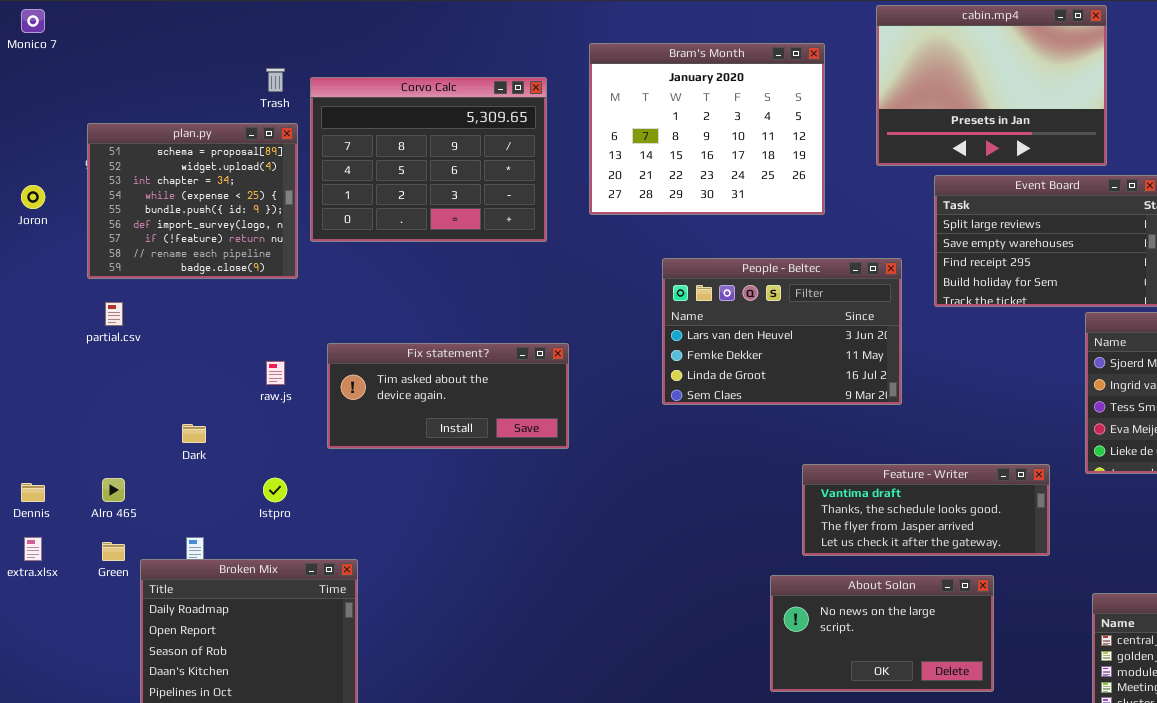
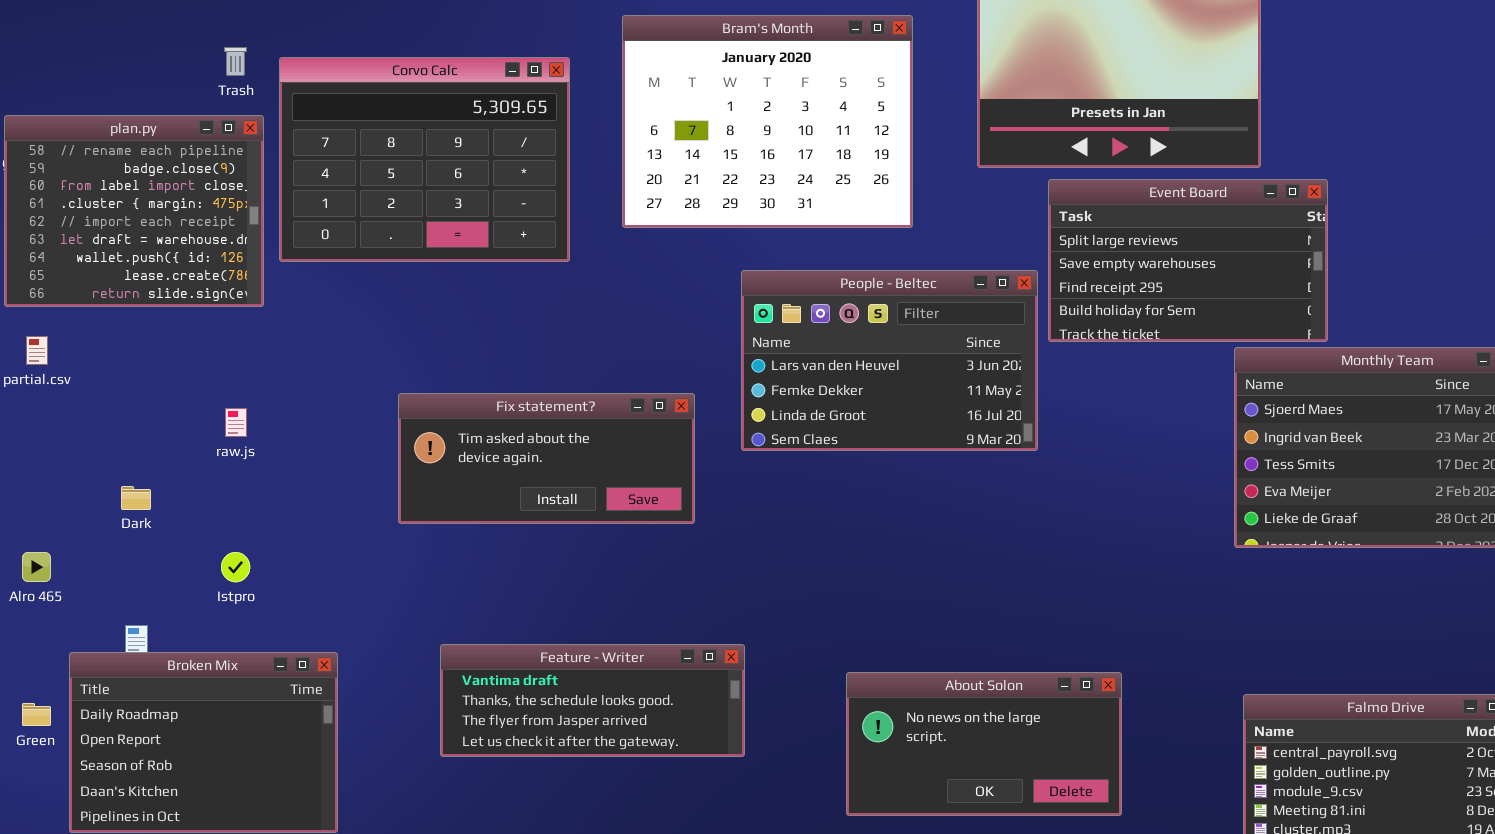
plan.py: [87,123,298,279] -> [4,115,264,307], scrolled down 7 rows
People - Beltec: [662,258,902,405] -> [741,270,1038,451], moved
Fix statement?: [327,343,569,449] -> [398,393,695,524], moved
Feature - Writer: [802,464,1050,556] -> [440,644,745,757], moved
Green: [102,542,125,561] -> [22,703,51,726], moved

